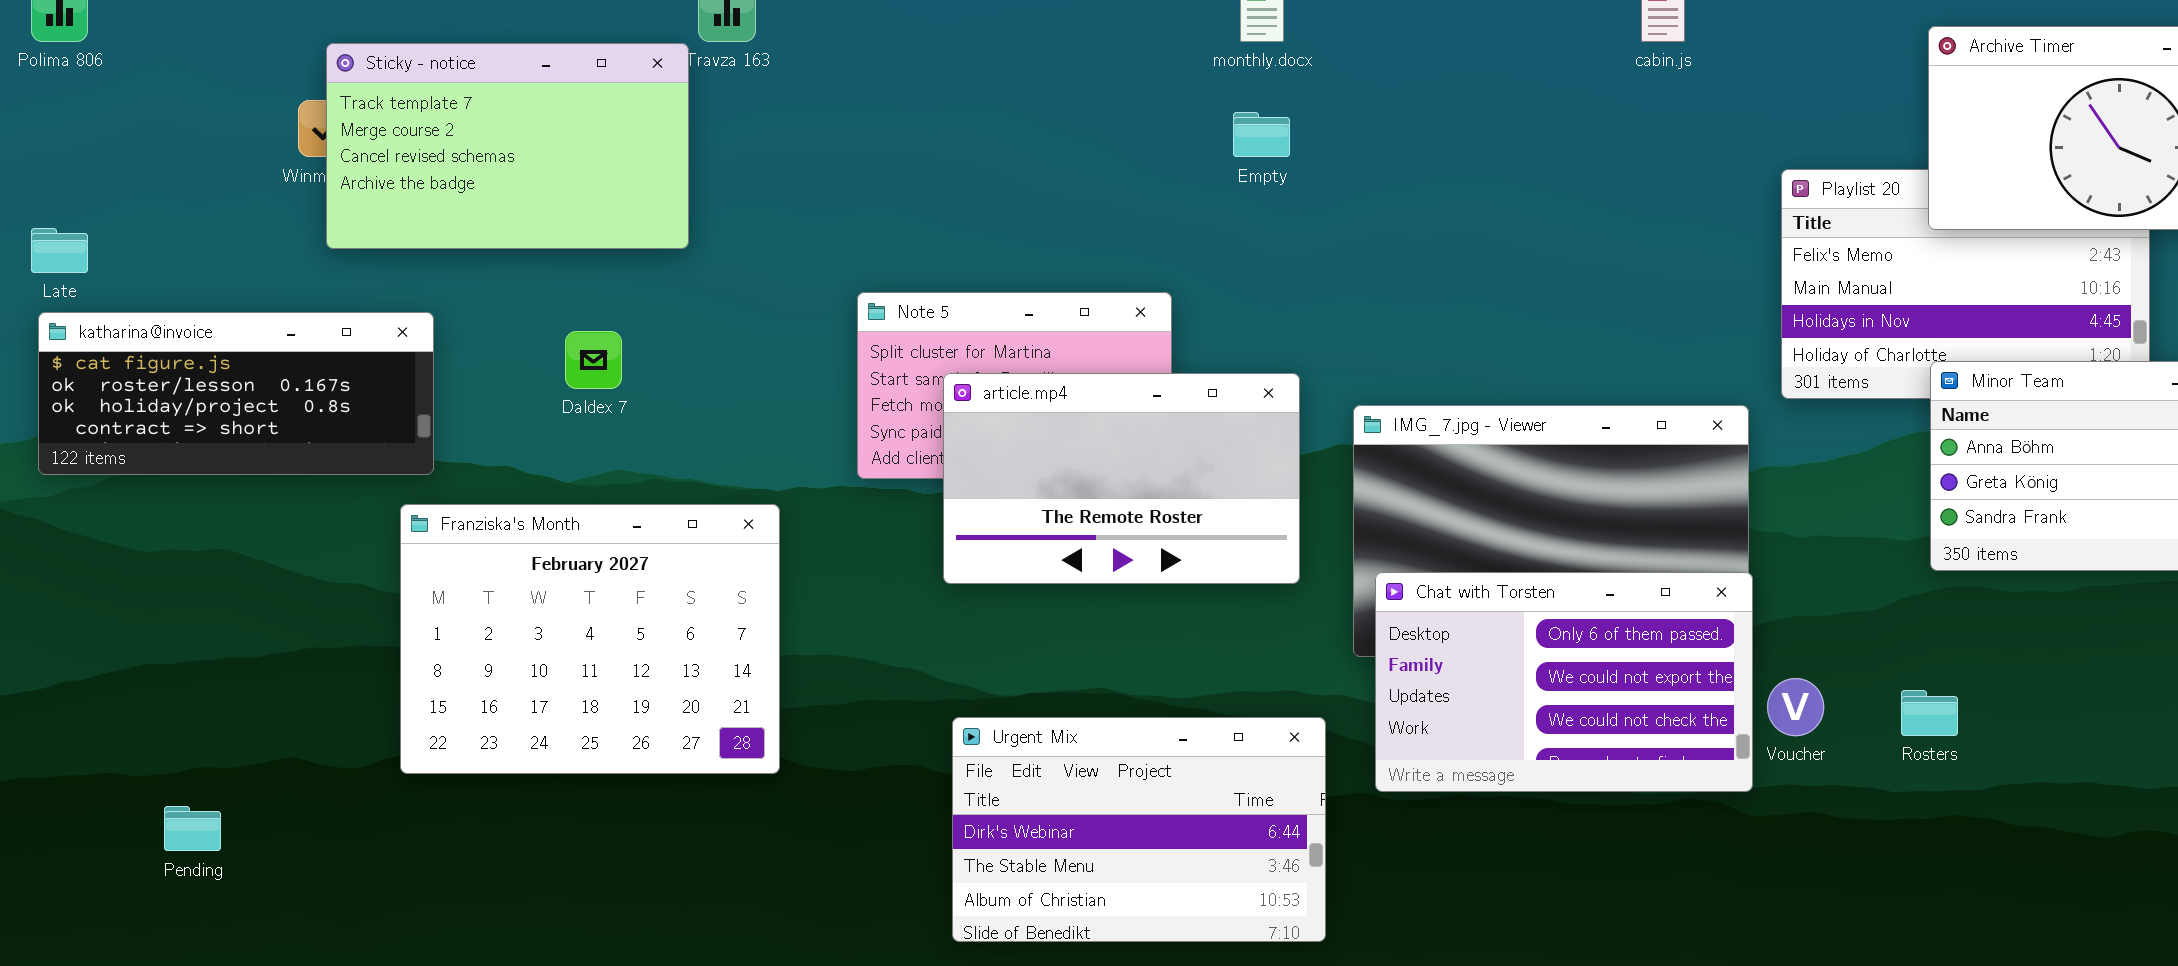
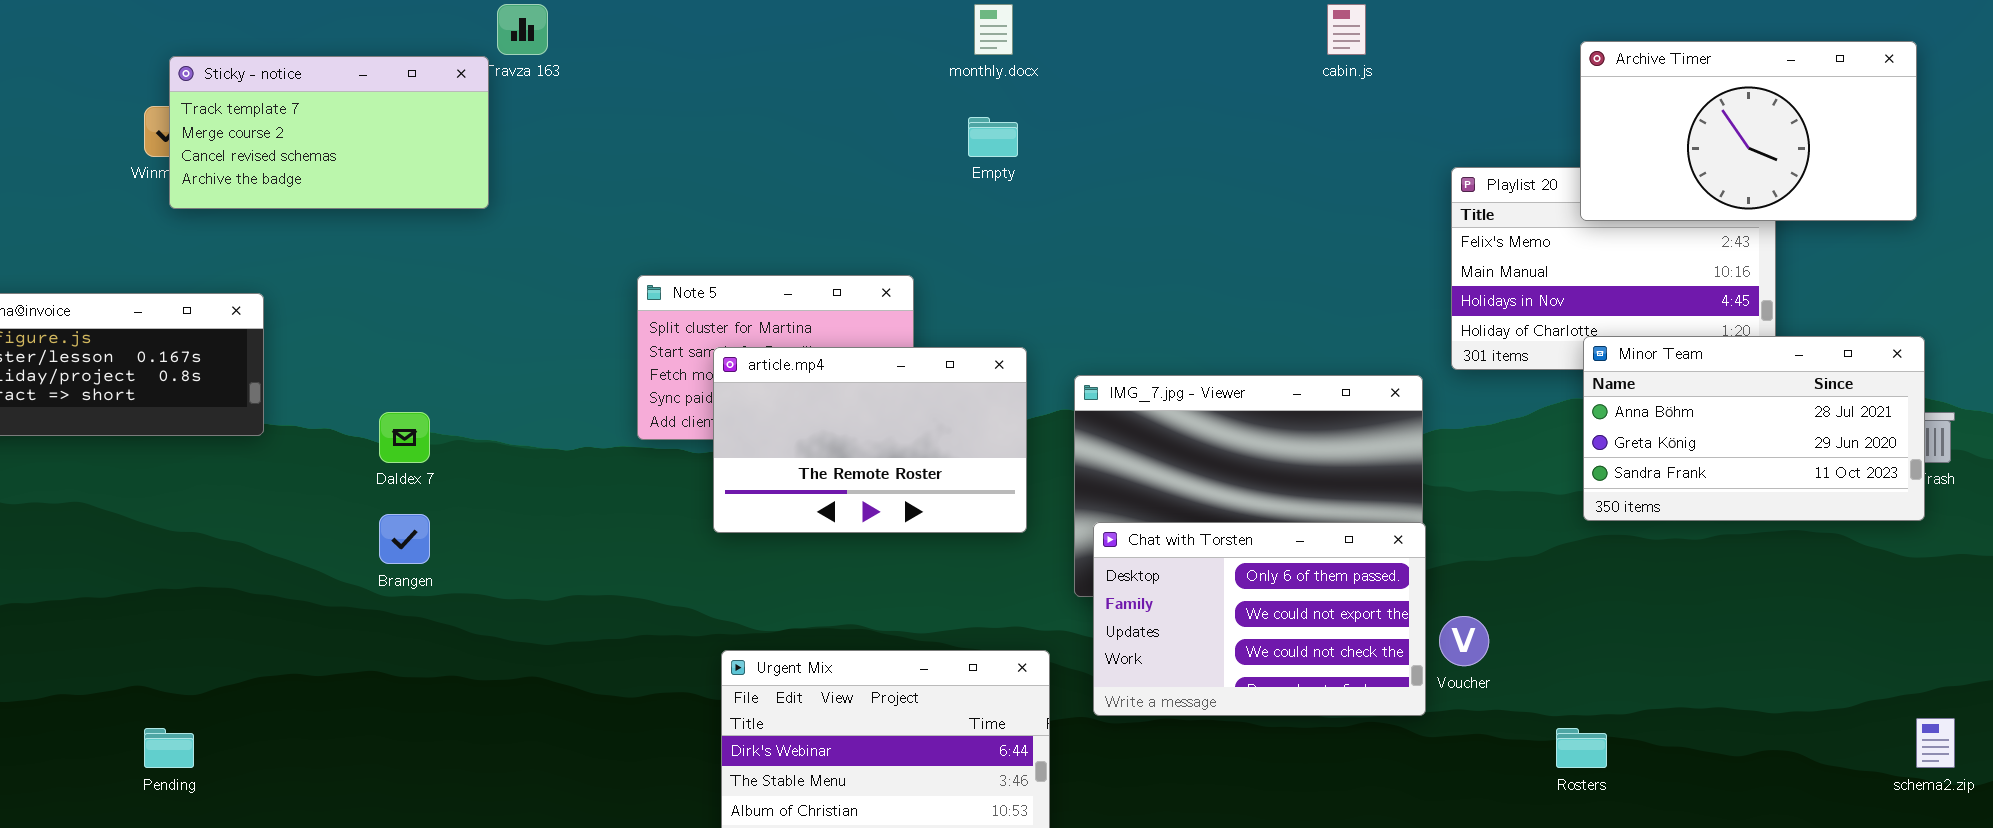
Sticky - notice: [326,43,689,249] -> [169,56,489,209], resized
Daldex 7: [565,331,622,389] -> [379,412,430,463], moved
Franziska's Month: [400,504,780,774] -> none, closed
Rosters: [1901,690,1958,736] -> [1556,728,1607,768], moved
Pending: [164,806,221,851] -> [144,728,194,768], moved

